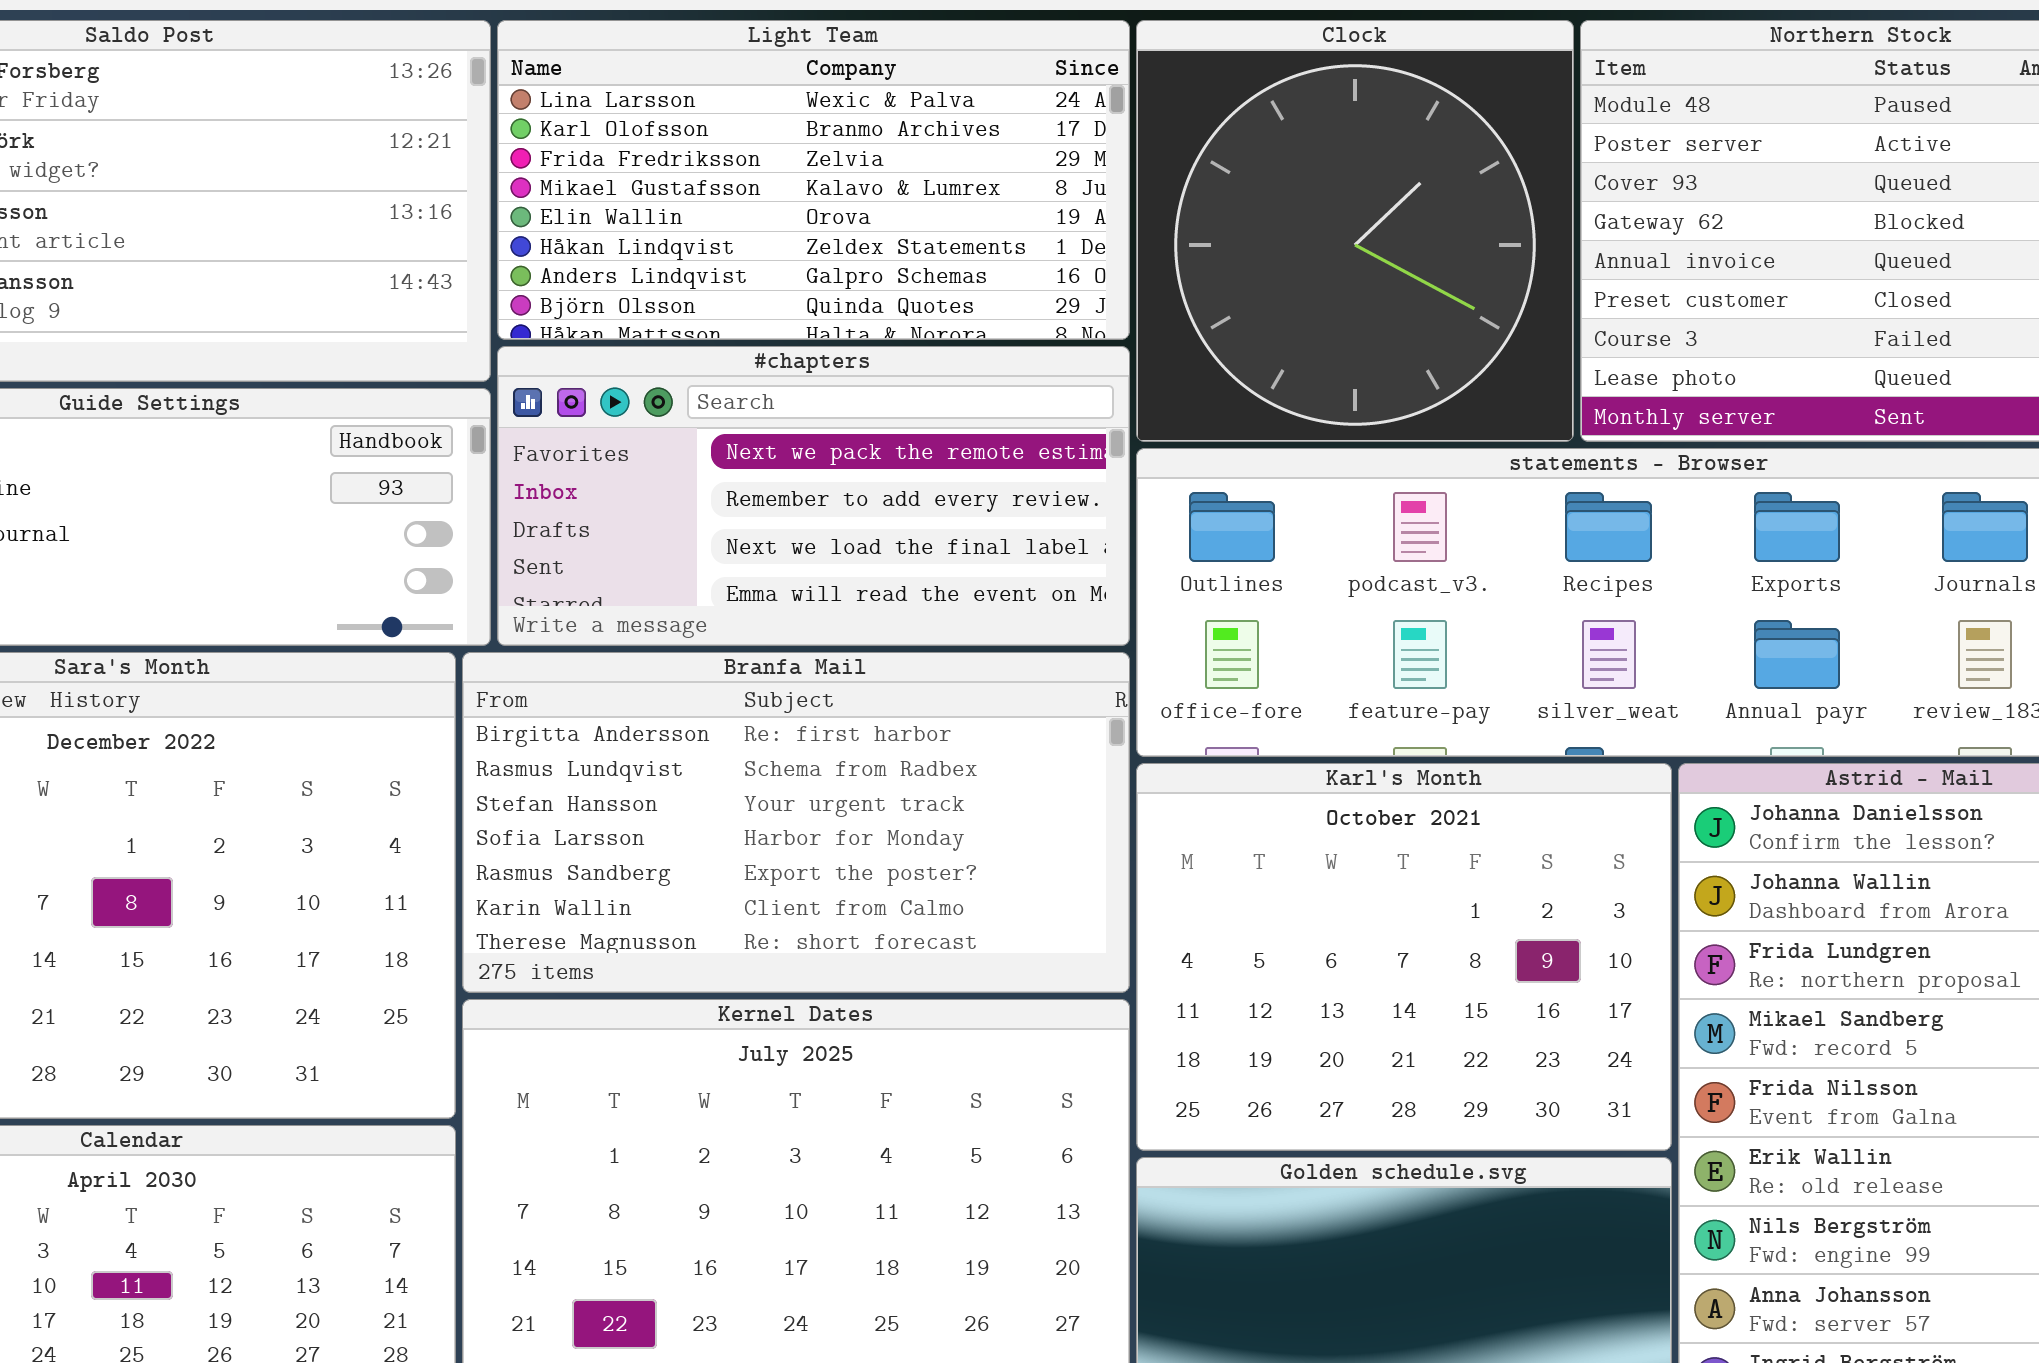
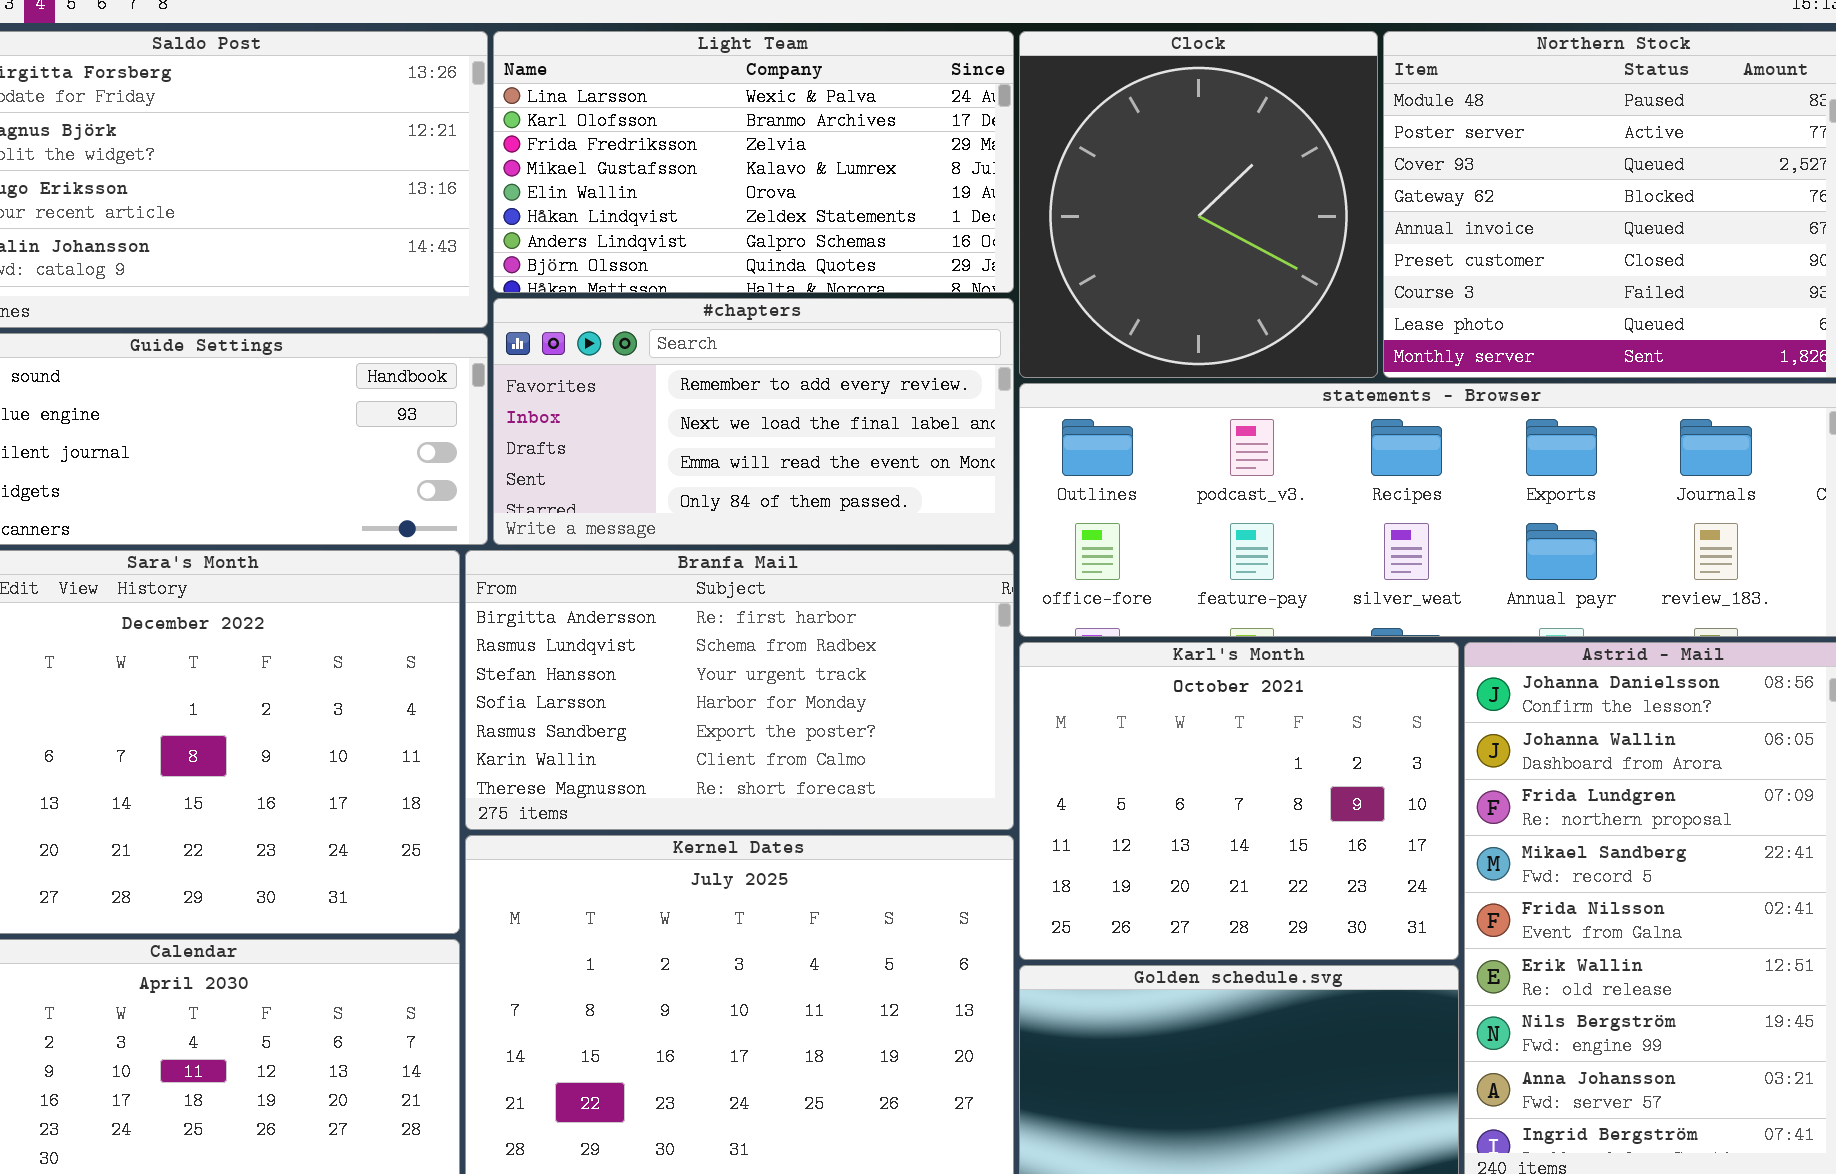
#chapters: [497,346,1130,646] -> [493,298,1014,545], scrolled down 1 row

